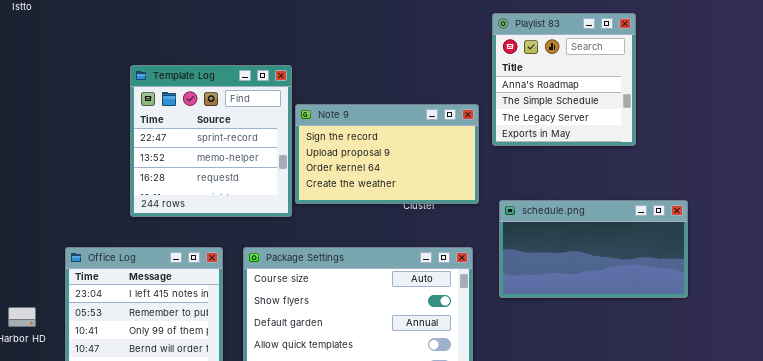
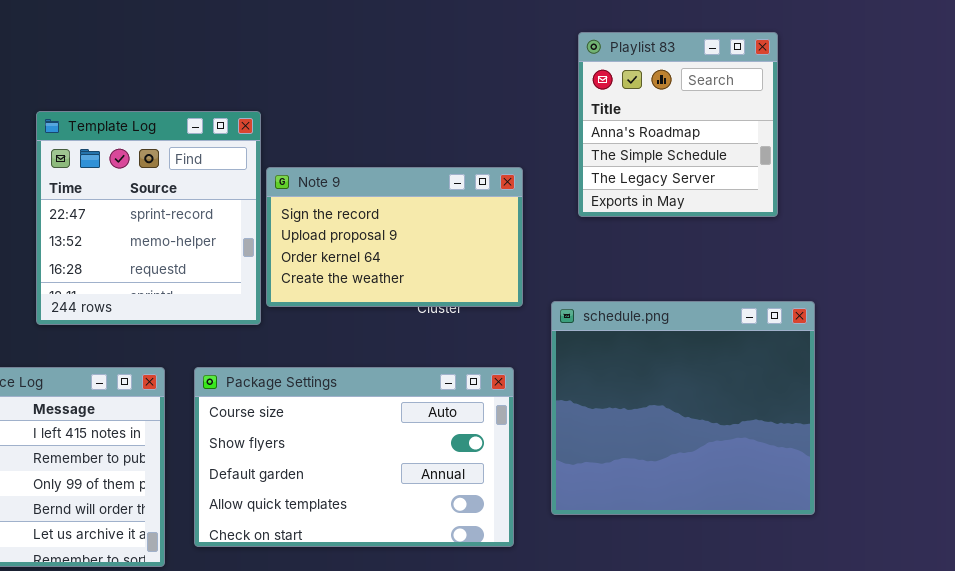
Playlist 83: [492,13,636,146] -> [578,32,778,217], moved
schedule.png: [499,200,688,298] -> [551,301,815,515], resized

